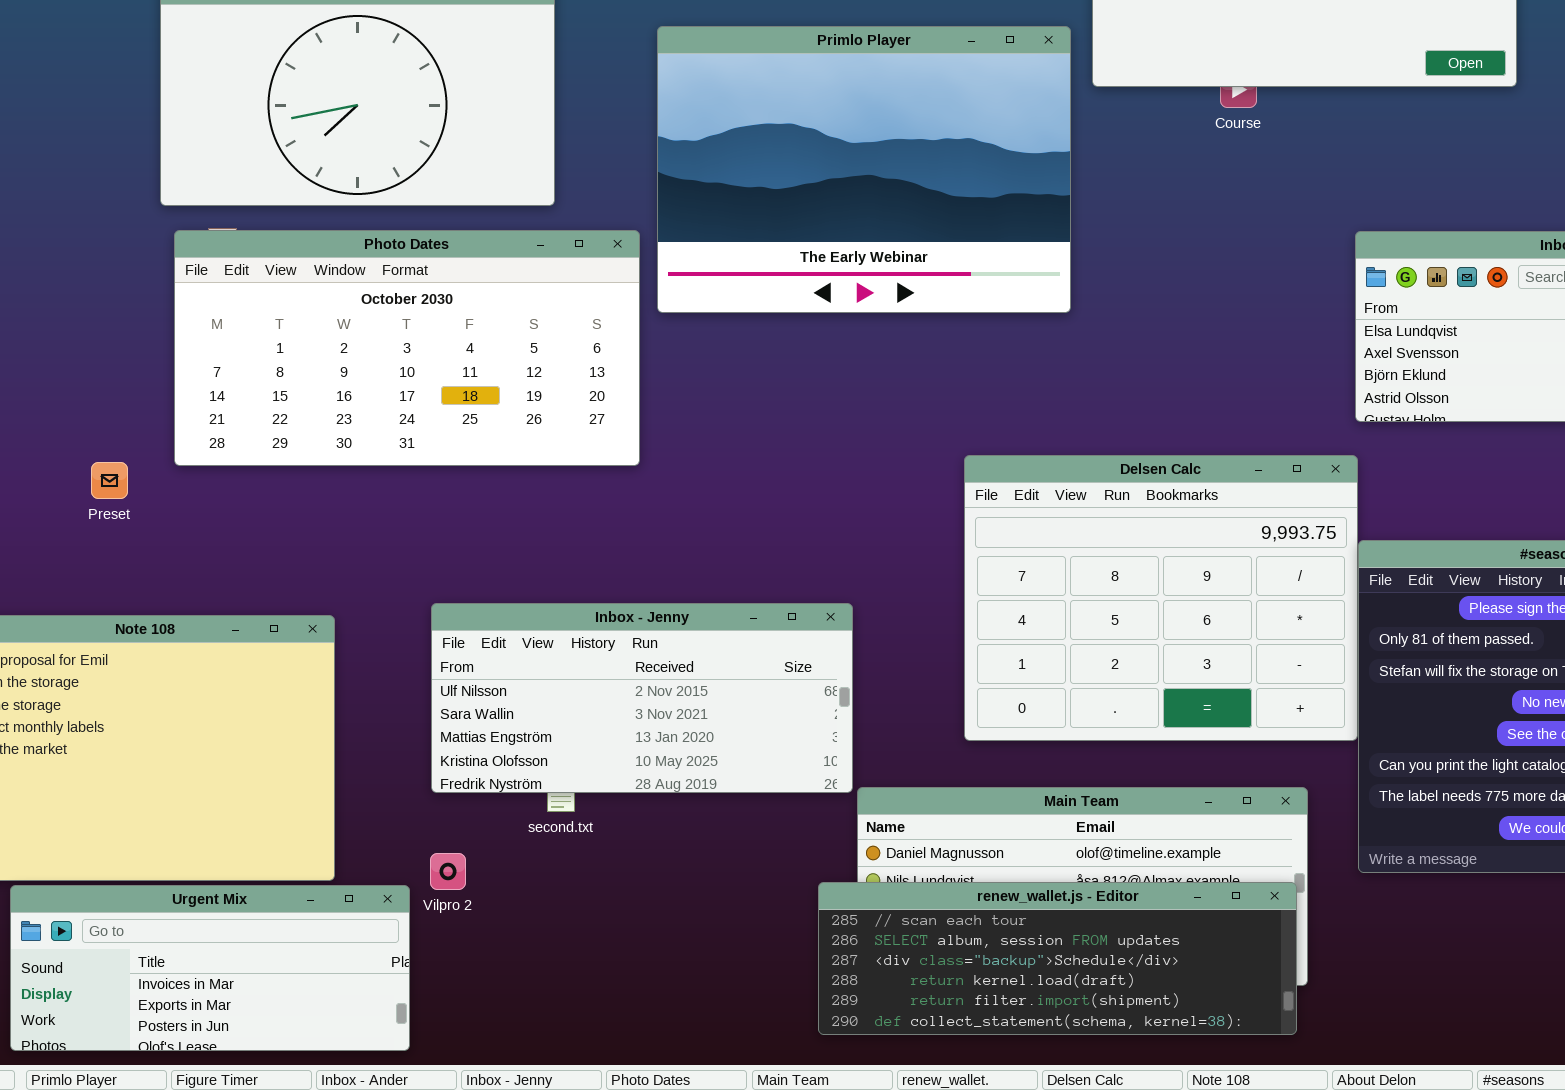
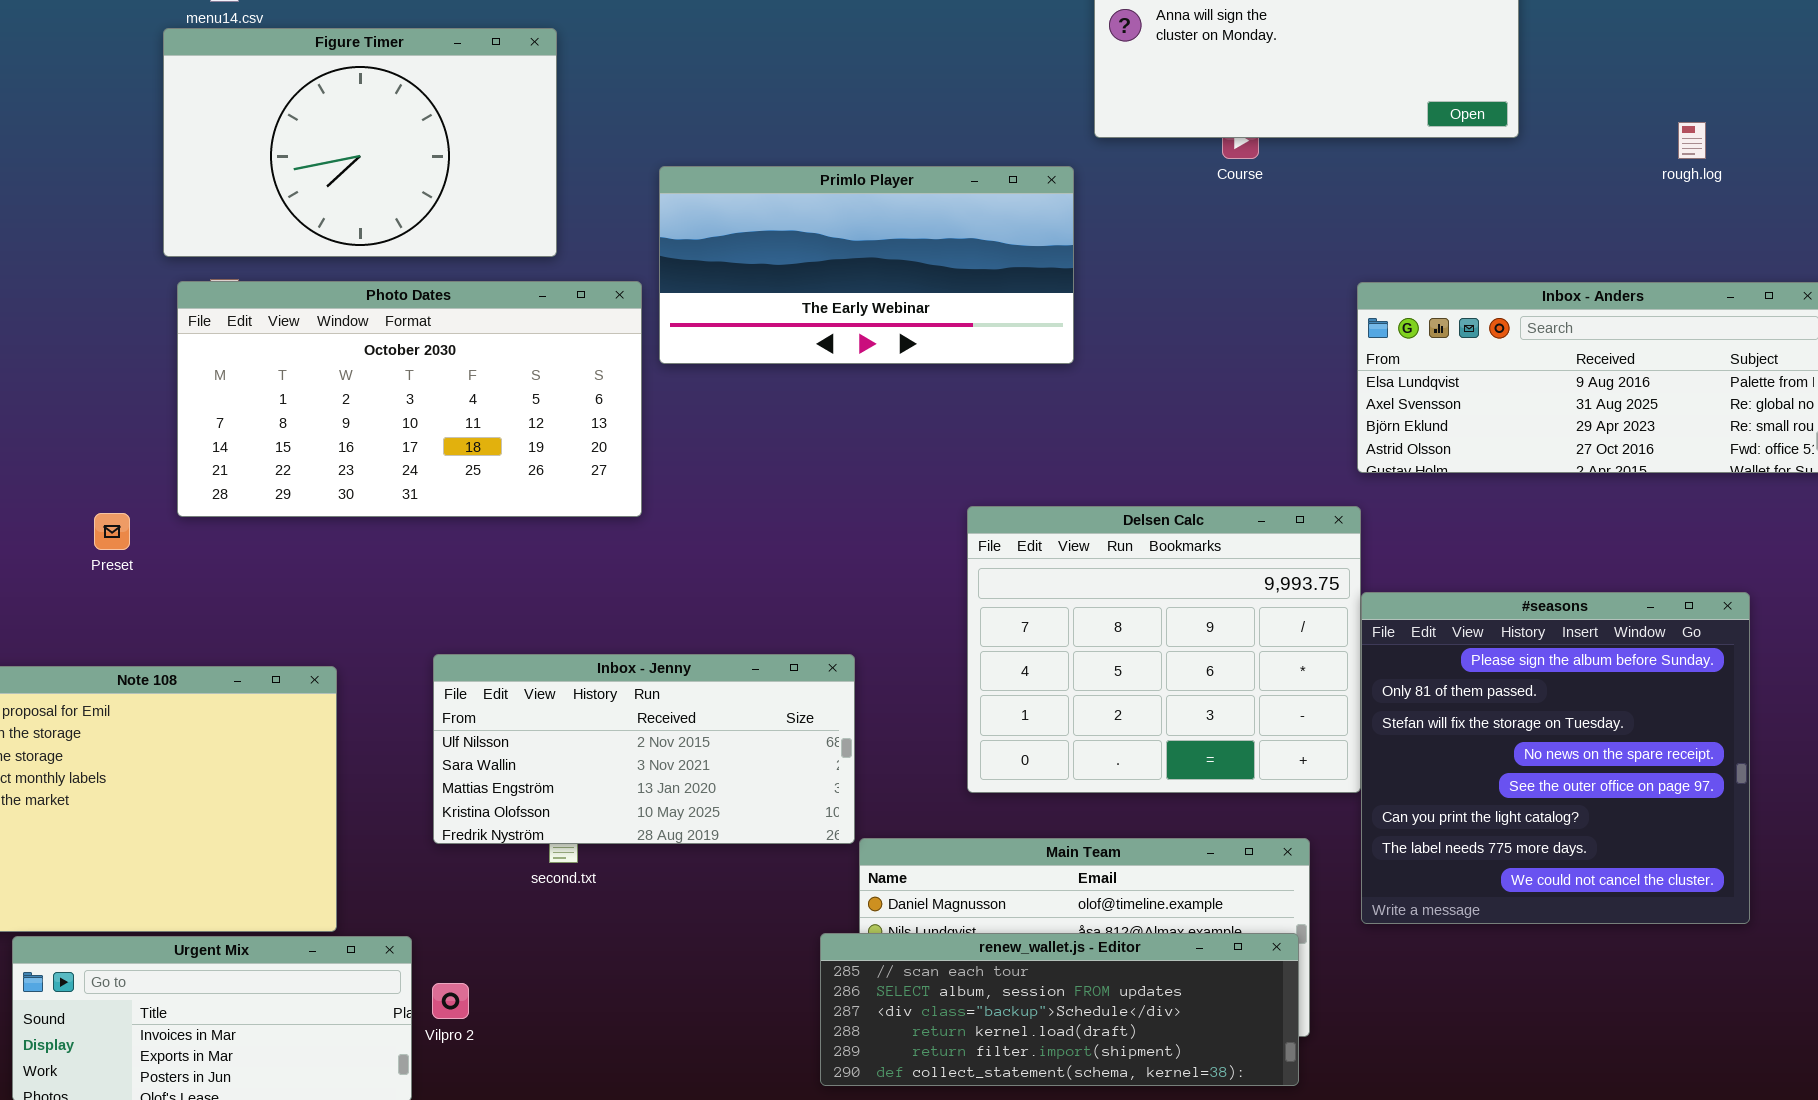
Primlo Player: [657,26,1071,313] -> [659,166,1074,364], resized
Vilpro 2: [430,853,466,890] -> [432,983,469,1019], moved

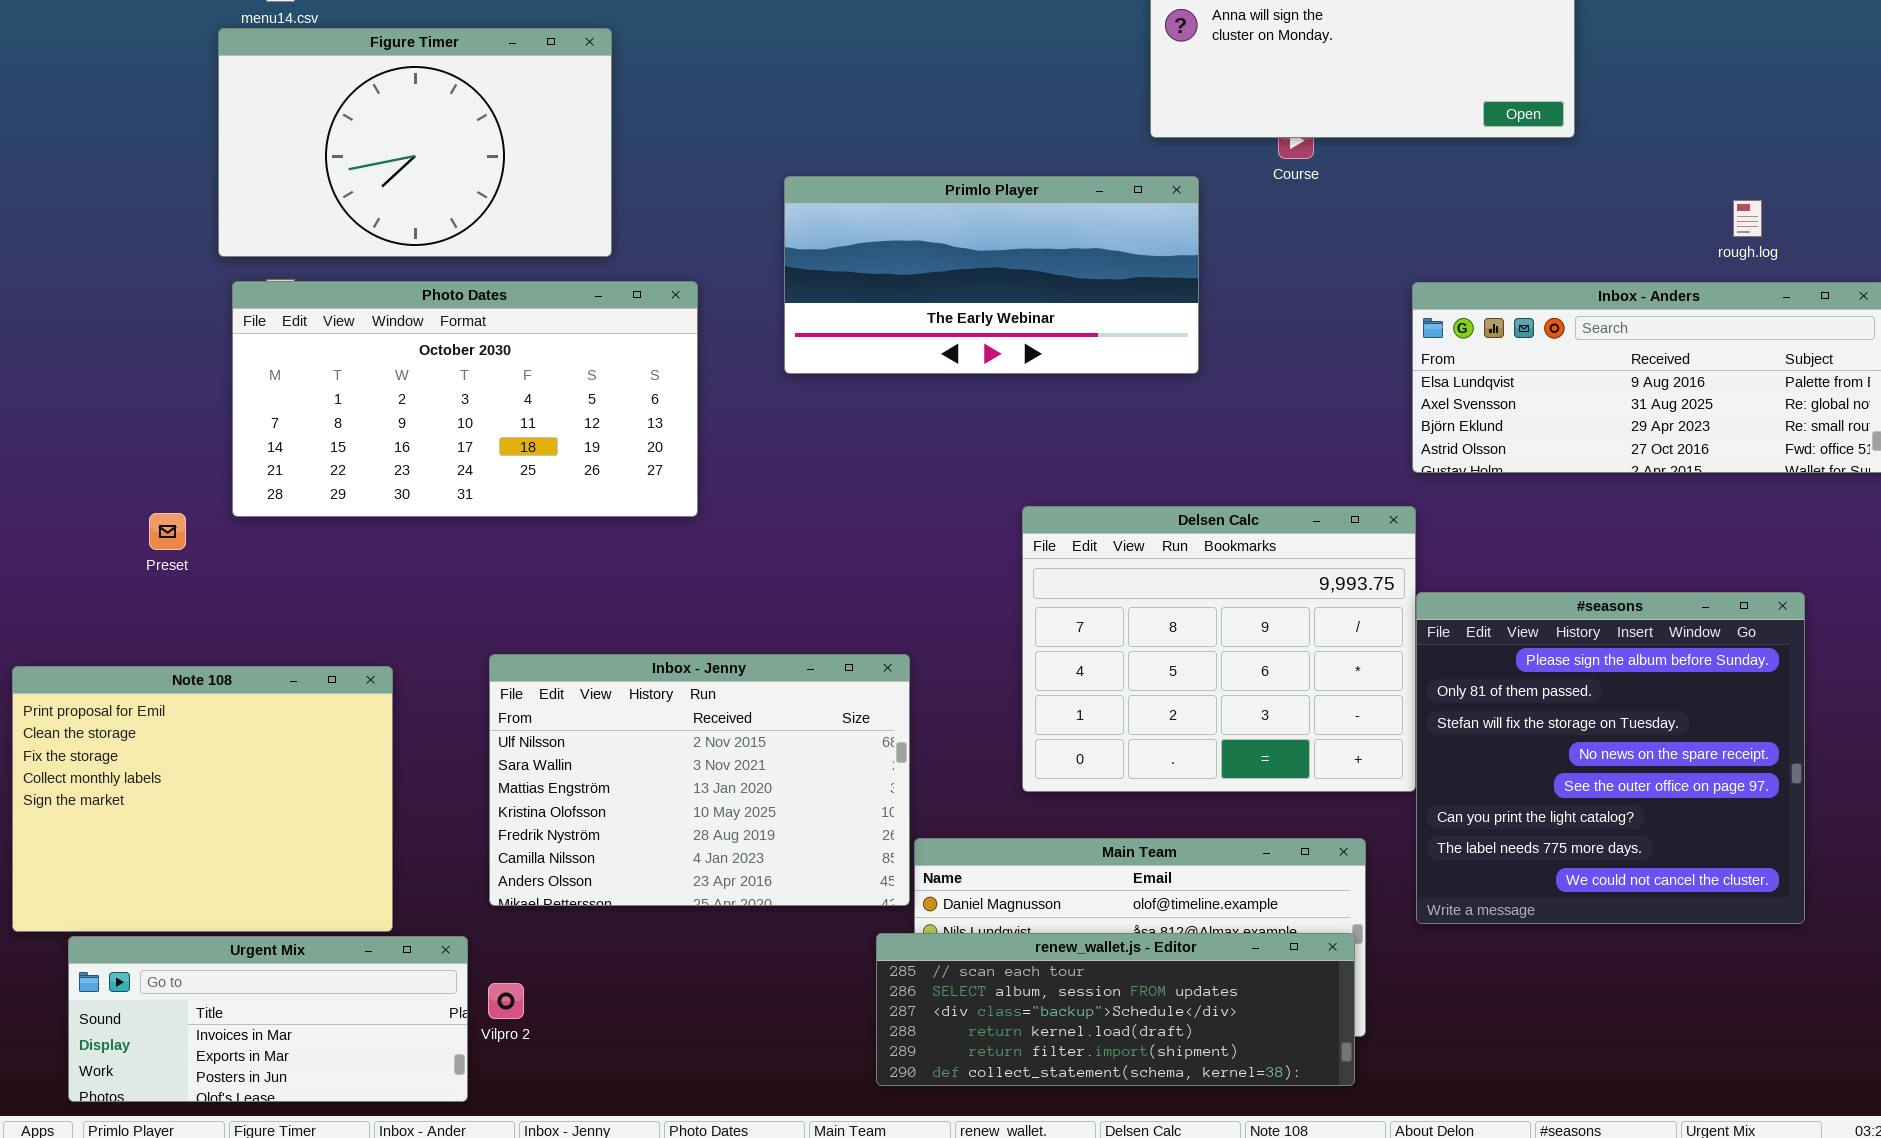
rough.log: [1678,122,1706,159] -> [1733,200,1762,237], moved
Primlo Player: [659,166,1074,364] -> [784,176,1199,374], moved
Inbox - Jenny: [433,654,855,844] -> [489,654,910,906], resized

